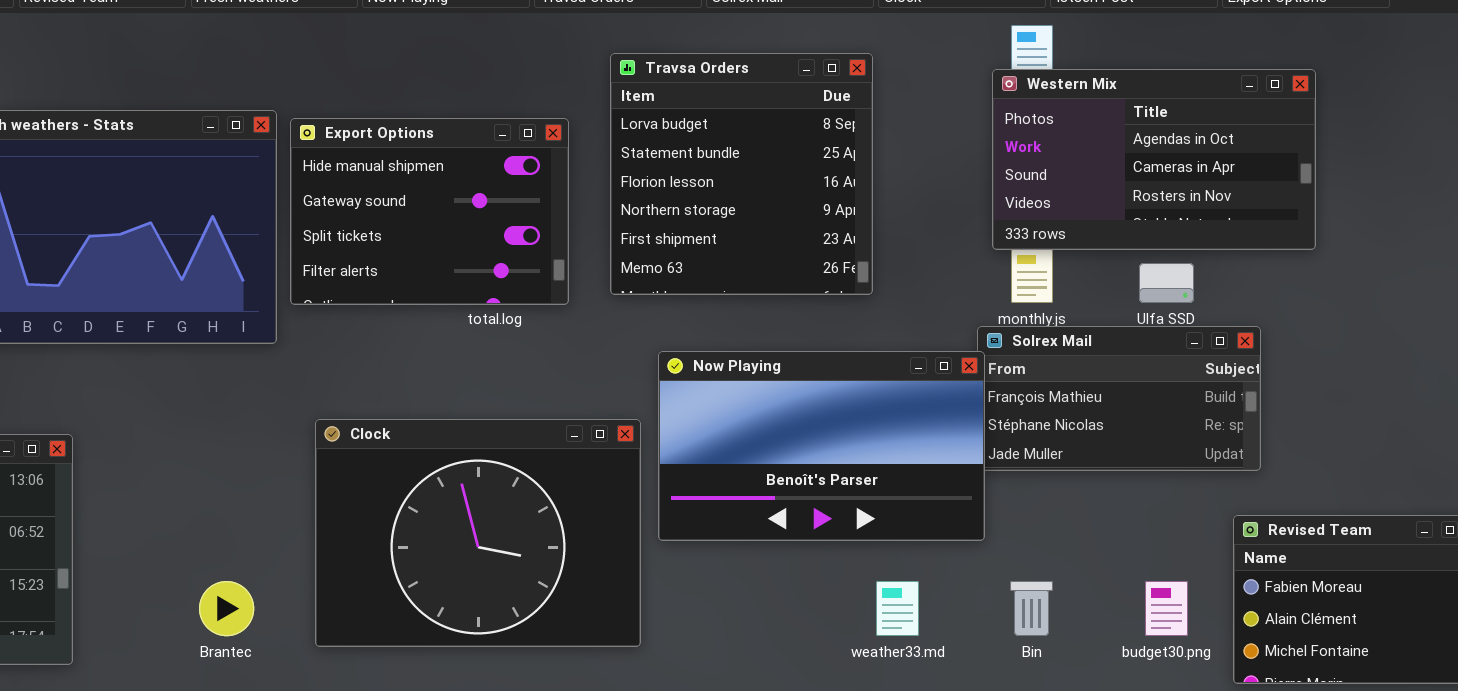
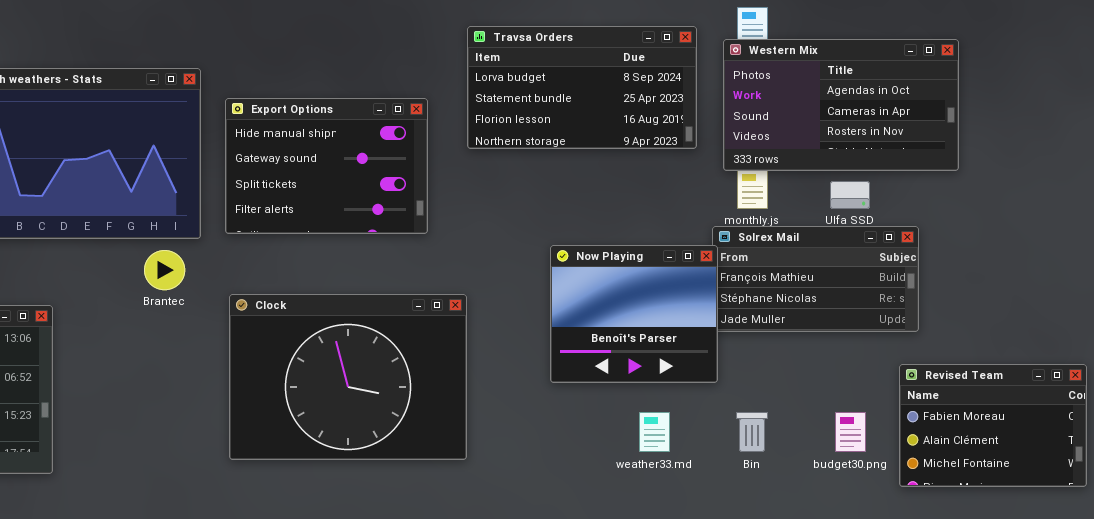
Travsa Orders: [610,53,873,295] -> [467,26,697,149], moved, resized
Export Options: [290,118,569,305] -> [225,98,428,234], moved
Now Playing: [658,351,985,541] -> [550,245,718,383], resized
Brantec: [199,581,254,636] -> [144,250,185,290], moved

